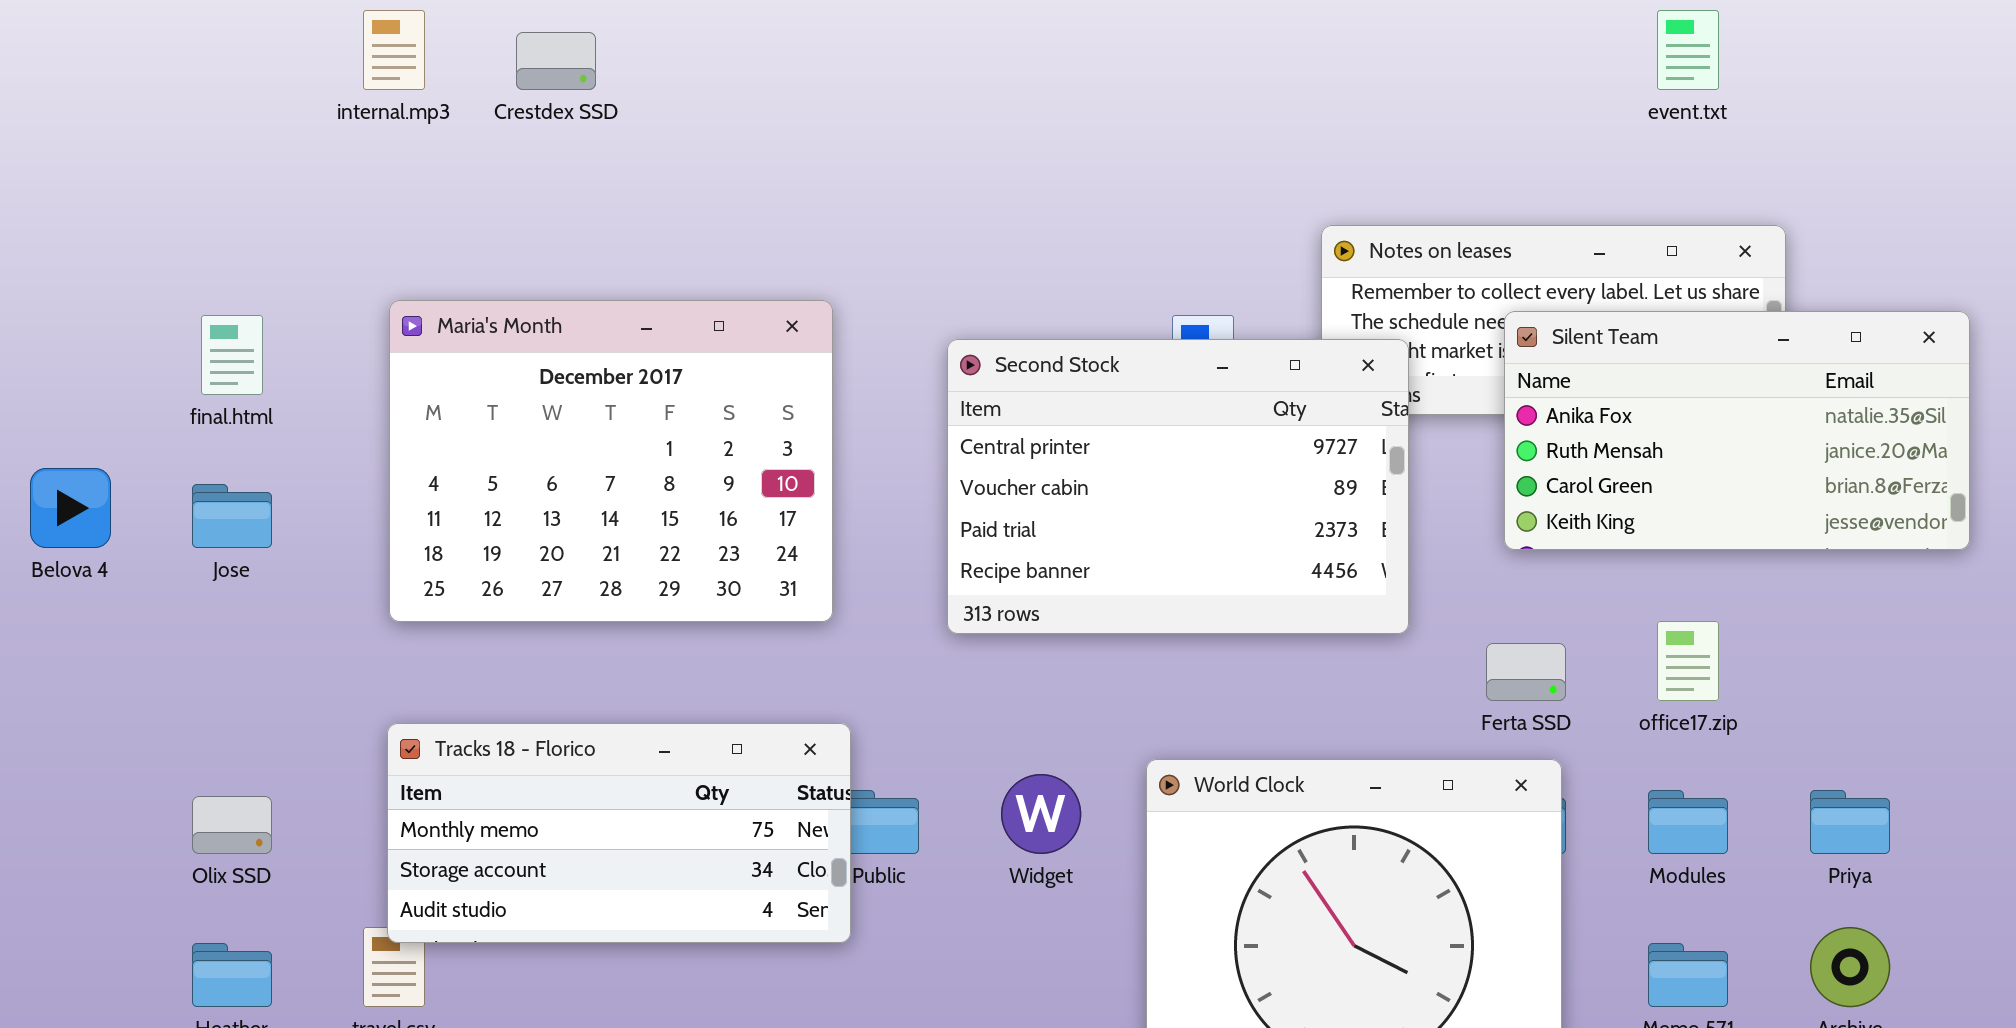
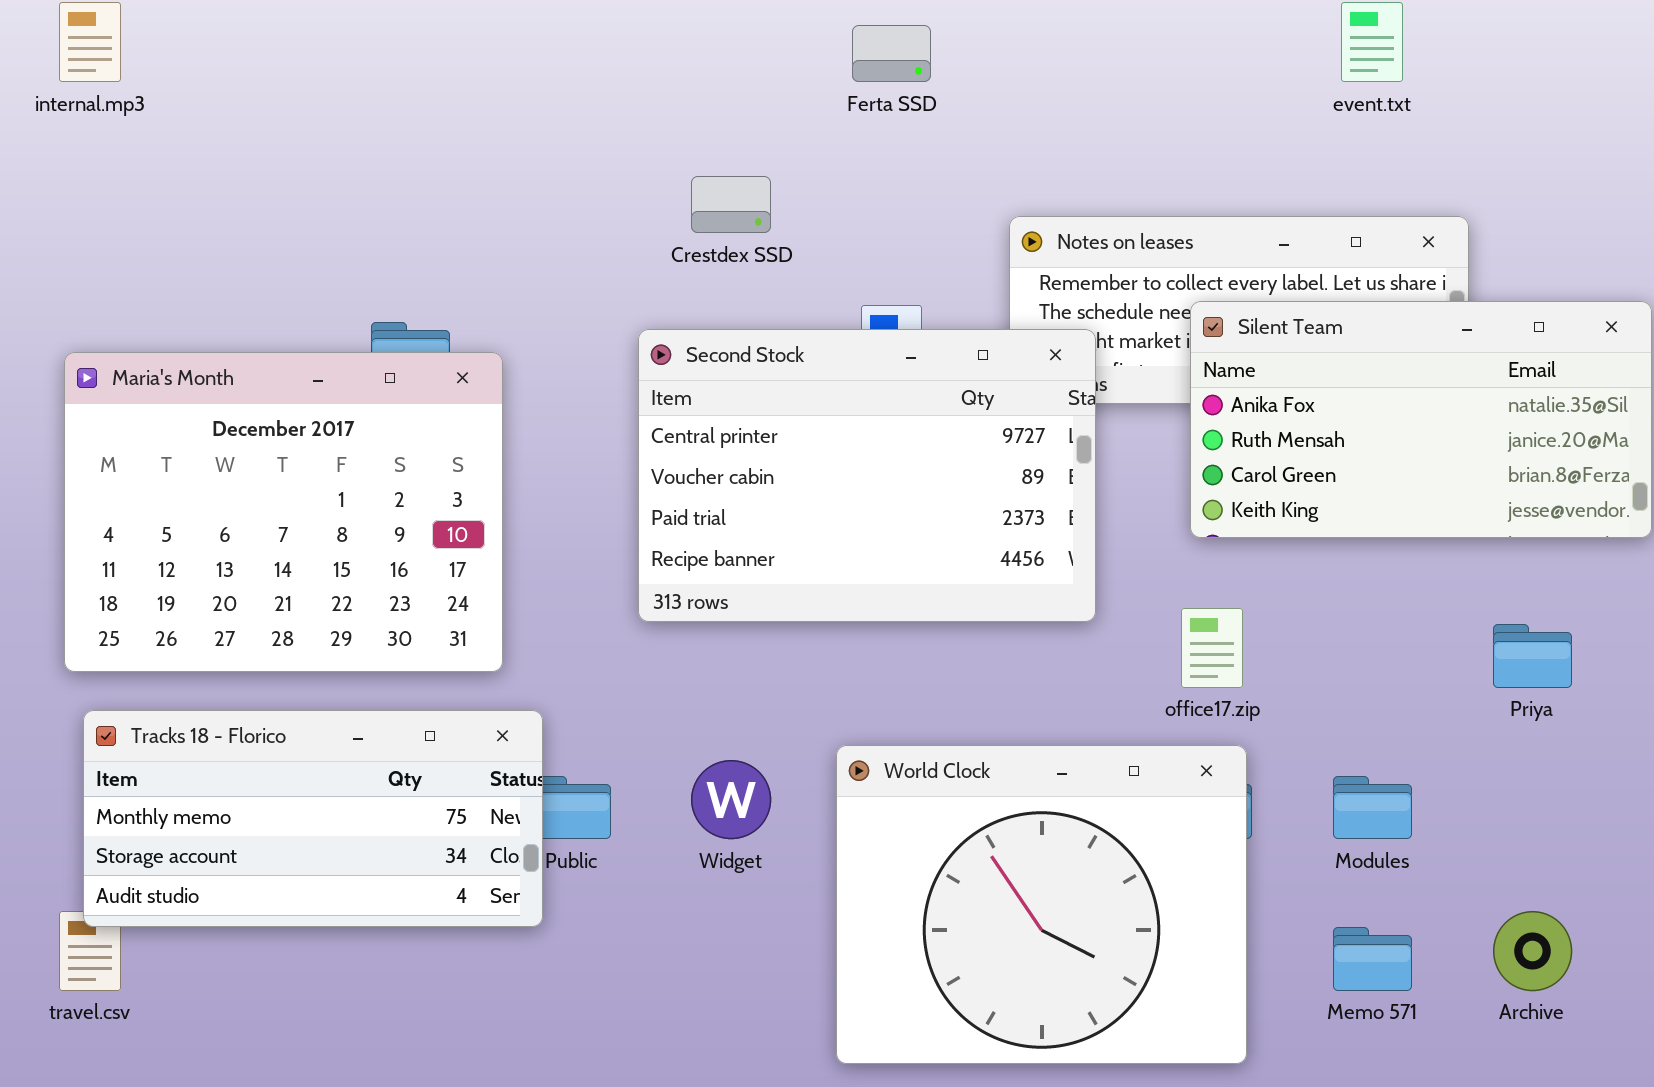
Crestdex SSD: [516,32,596,90] -> [691,176,771,233], moved
Maria's Month: [389,300,833,622] -> [64,352,503,672], moved
office17.zip: [1657,621,1719,701] -> [1181,608,1243,688], moved
Ferta SSD: [1486,643,1566,701] -> [852,25,931,82], moved
Priya: [1810,790,1890,854] -> [1493,624,1572,688], moved

